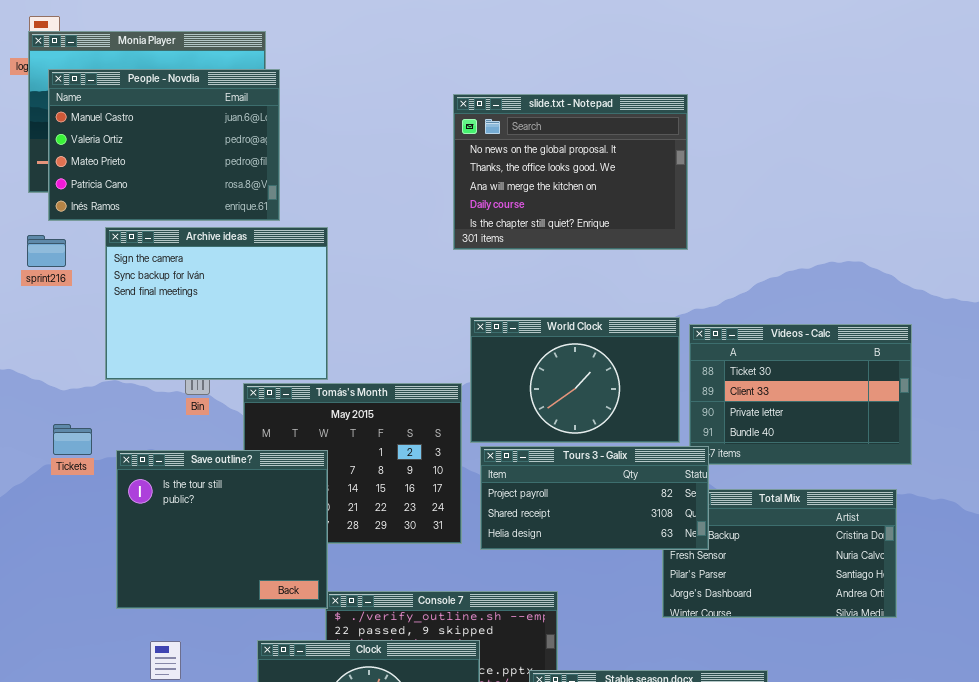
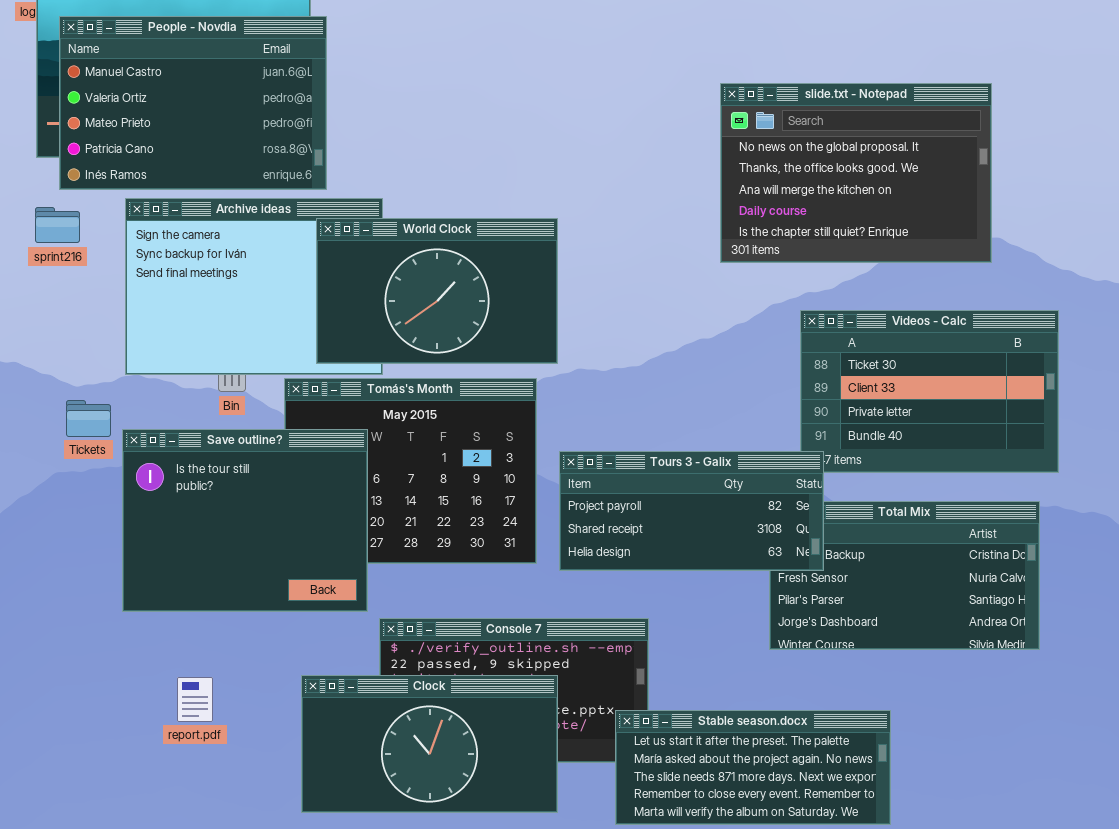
slide.txt - Notepad: [453,94,688,250] -> [720,83,992,263], moved
World Clock: [470,317,680,443] -> [316,218,558,364], moved
Tickets: [53,424,92,455] -> [66,400,111,437], moved
Save outline?: [116,450,328,609] -> [122,429,368,612], moved

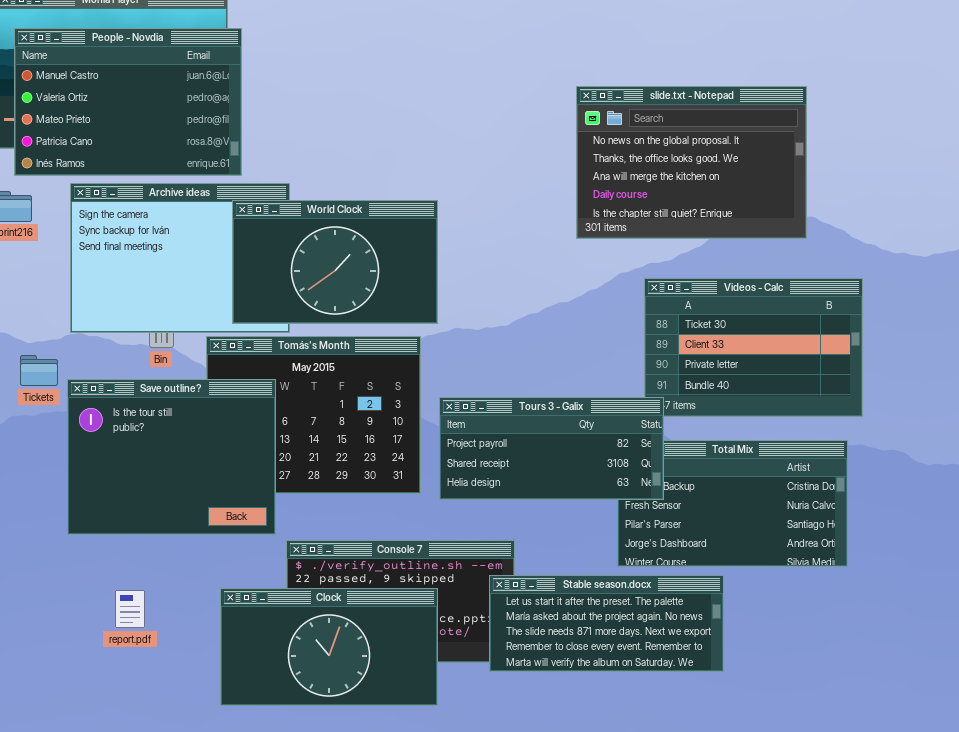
Stable season.docx: [615,710,891,825] -> [489,575,724,672], moved

